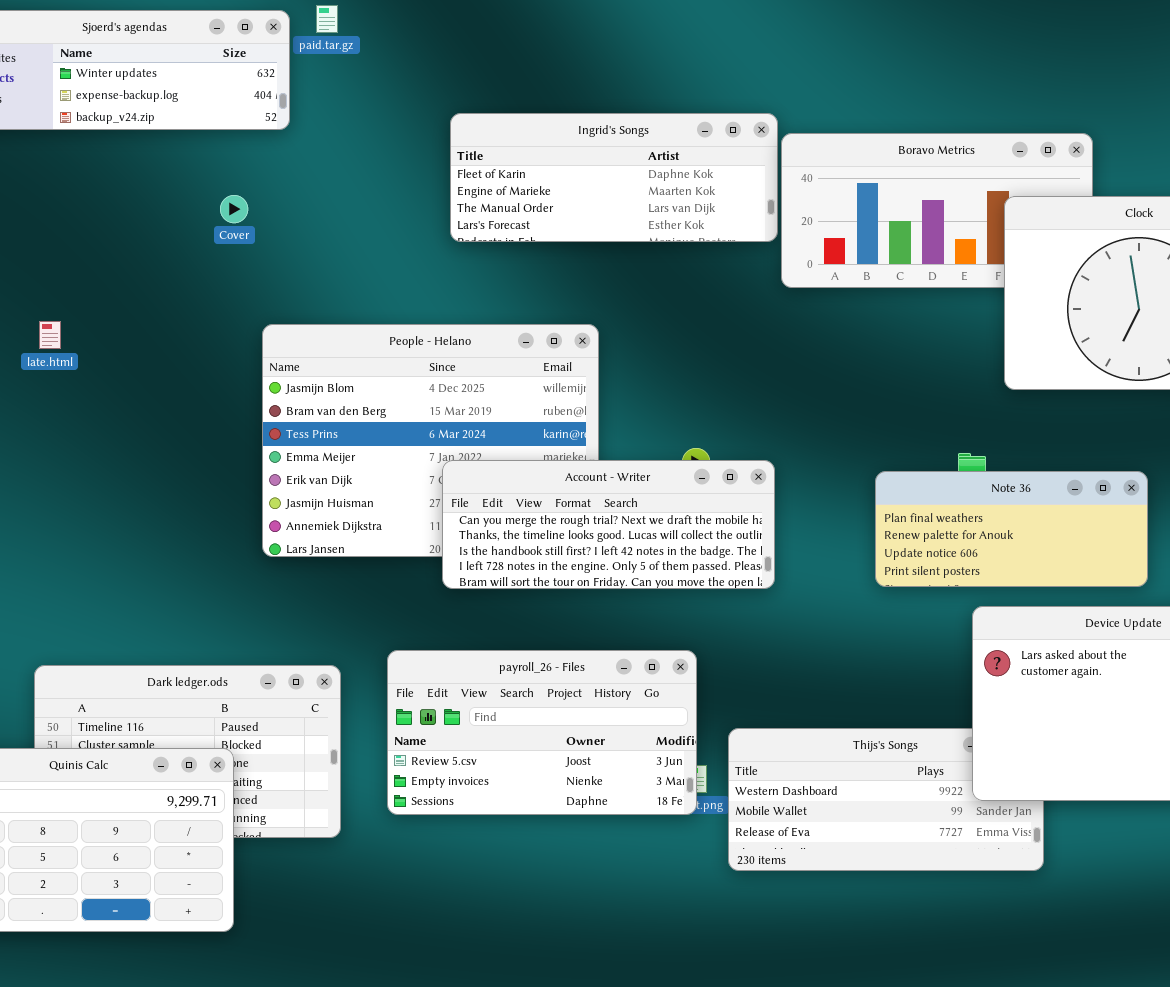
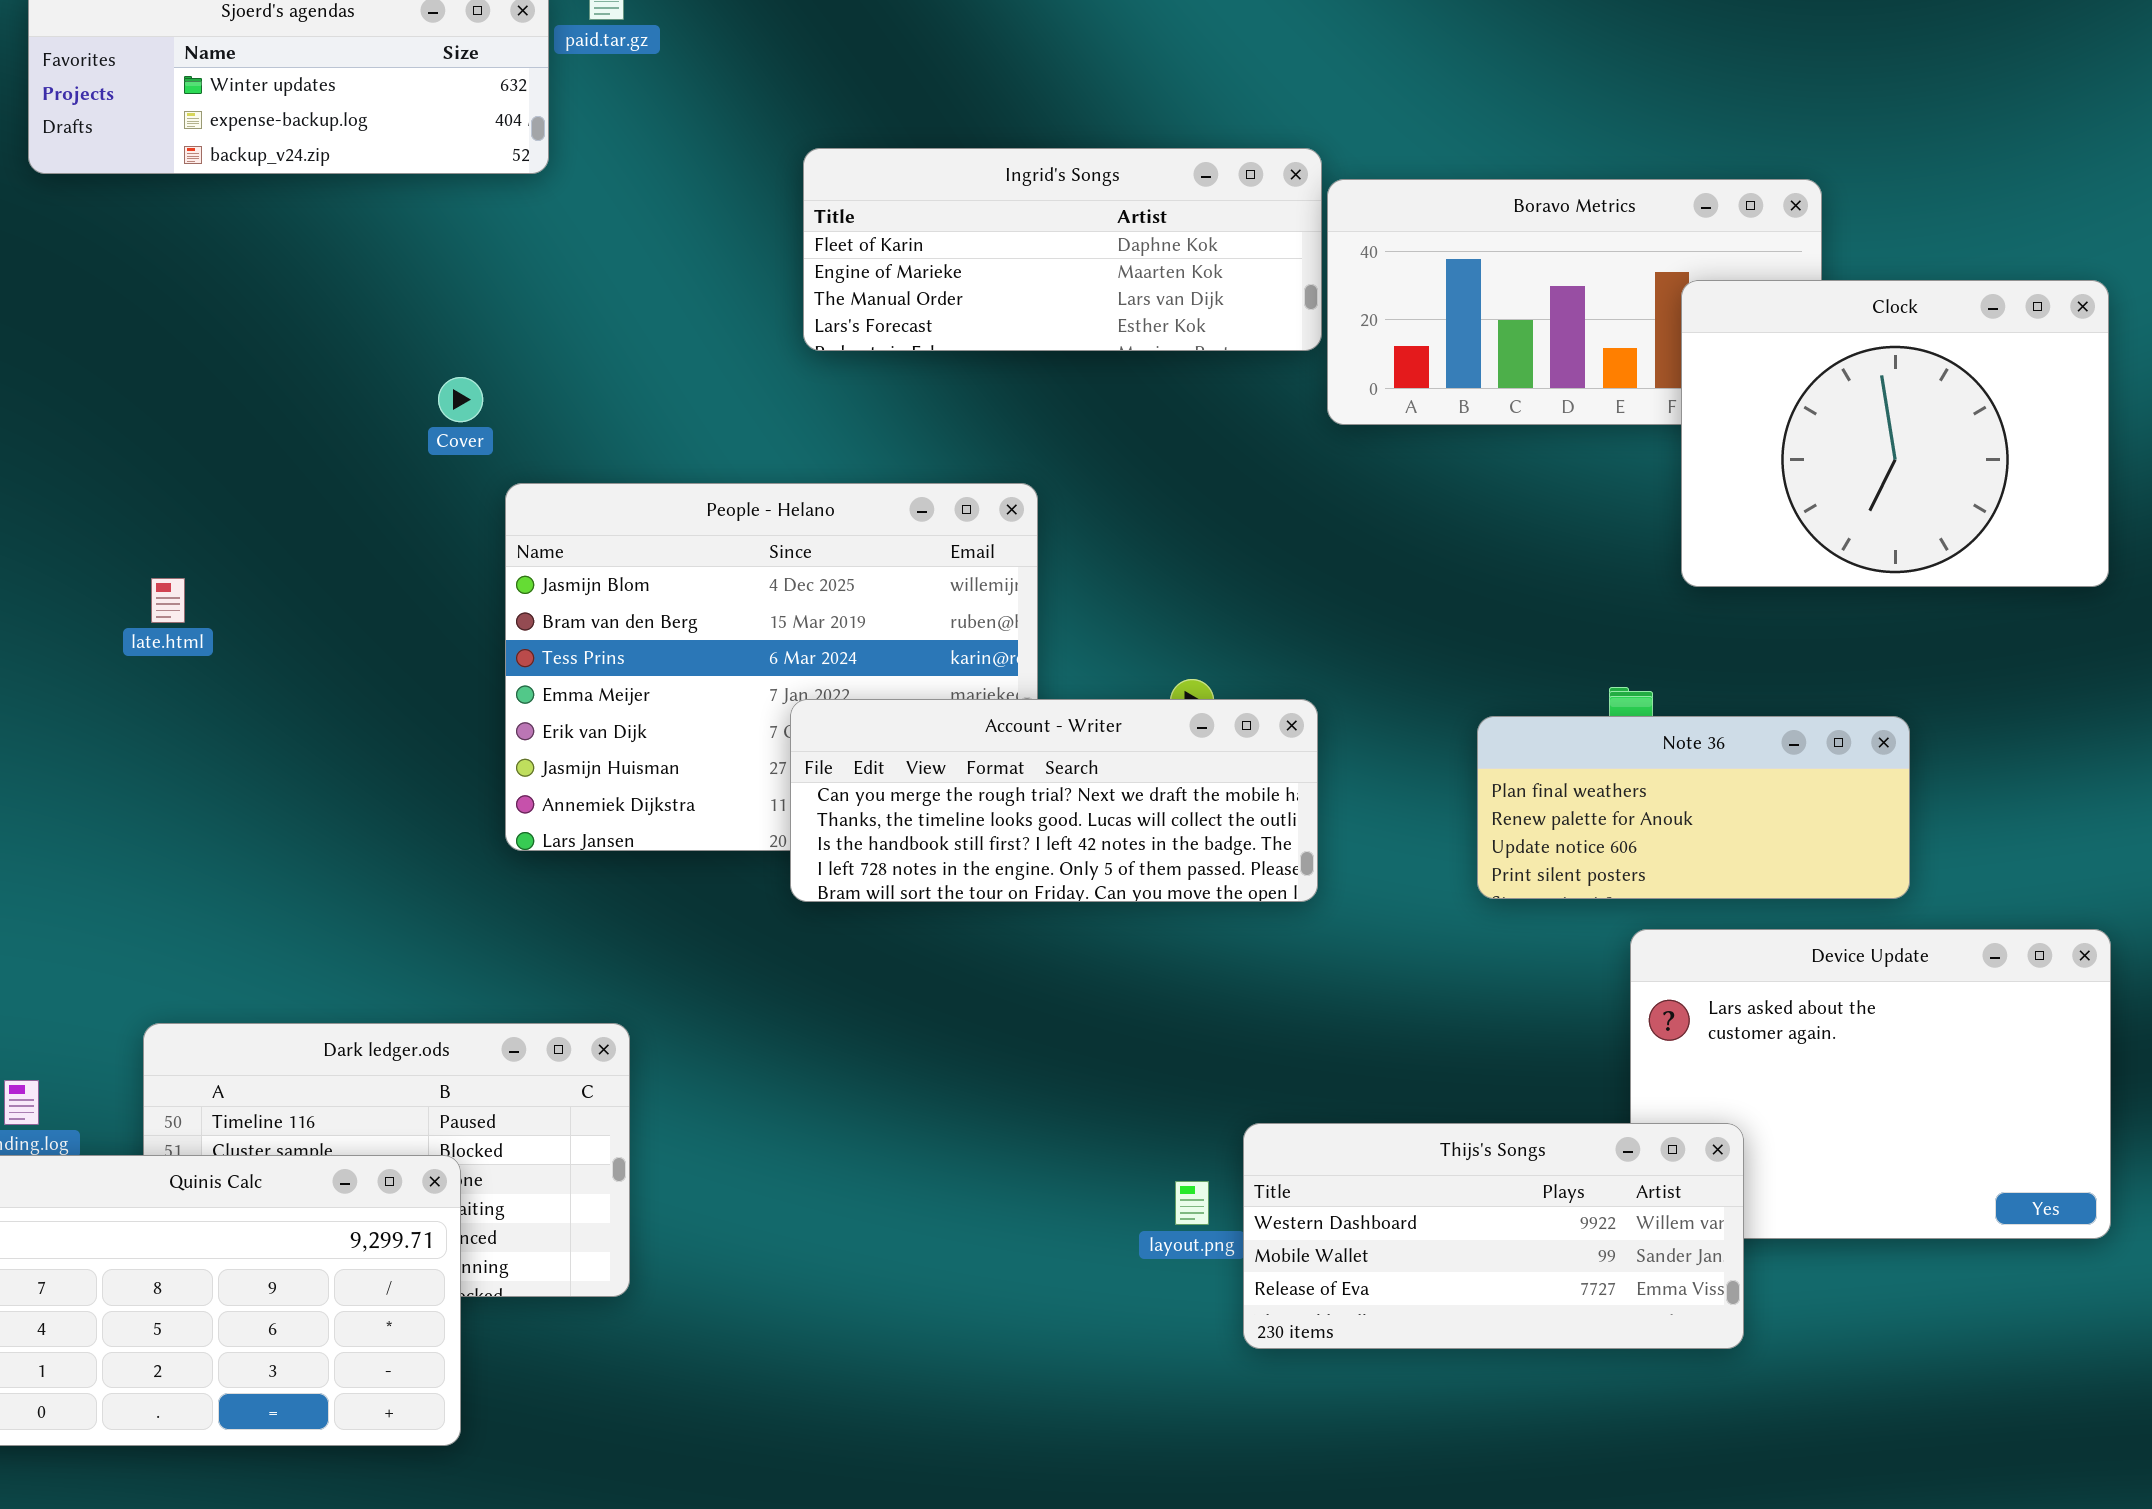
Cover: [220,195,248,223] -> [438,377,483,422], moved
late.html: [39,321,61,349] -> [151,578,185,623], moved
payroll_26 - Files: [387,650,697,815] -> none, closed
Thijs's Songs: [728,728,1044,871] -> [1243,1123,1744,1349], raised

